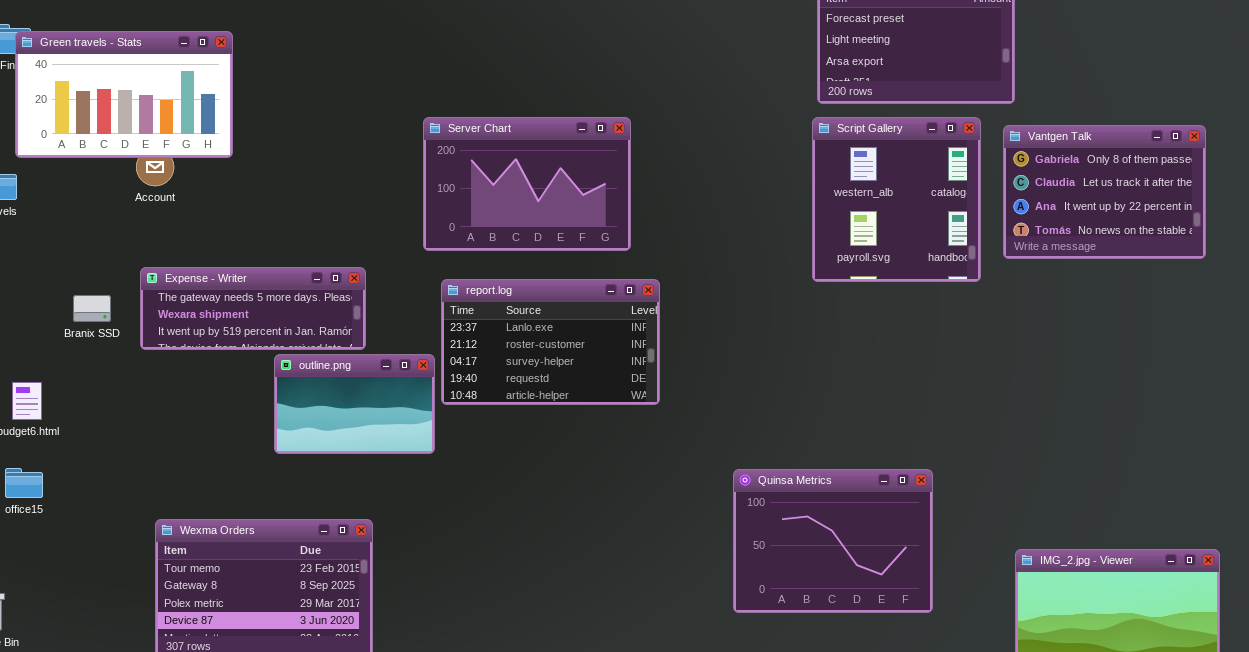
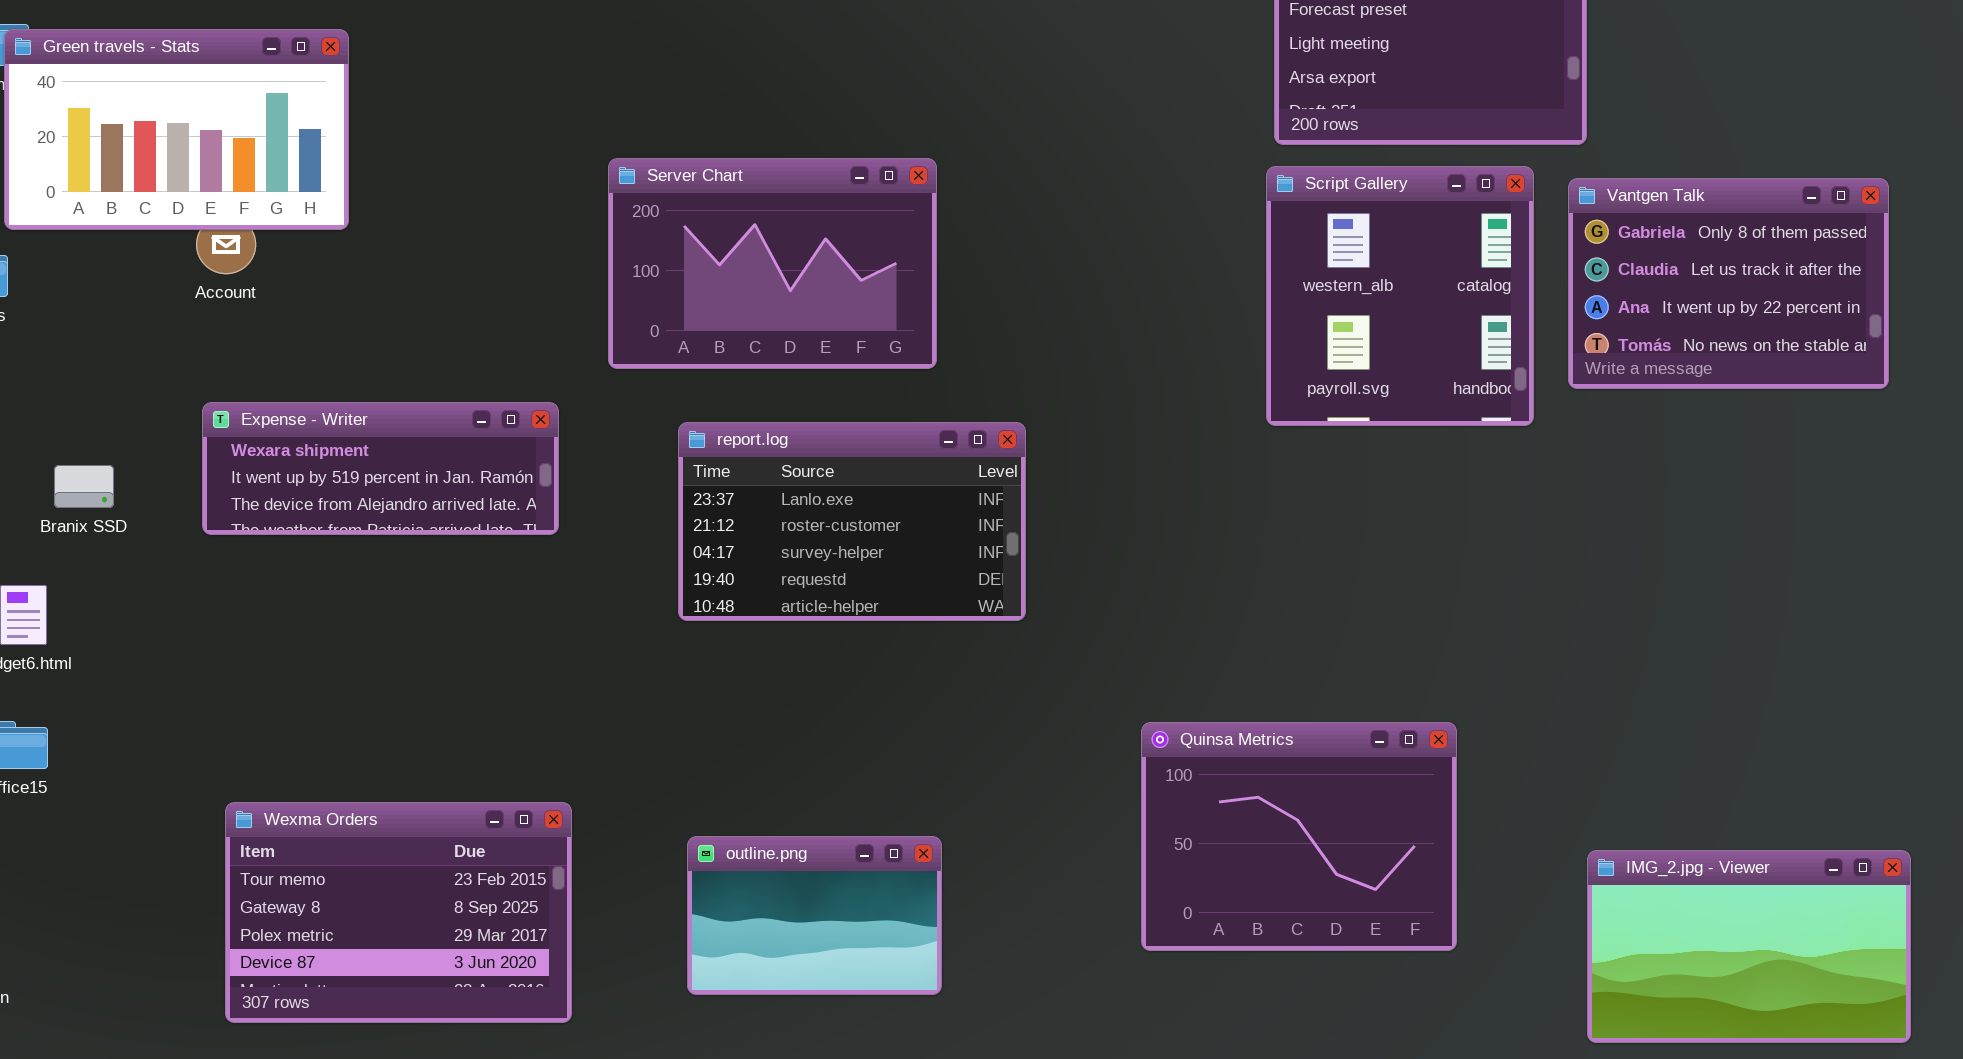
Server Chart: [423,117,631,251] -> [608,158,937,369], moved
Expense - Writer: [140,267,366,350] -> [202,402,559,535], scrolled down 1 row
Branix SSD: [73,295,111,322] -> [54,465,114,508], moved
outline.png: [274,354,435,454] -> [687,836,942,995], moved

